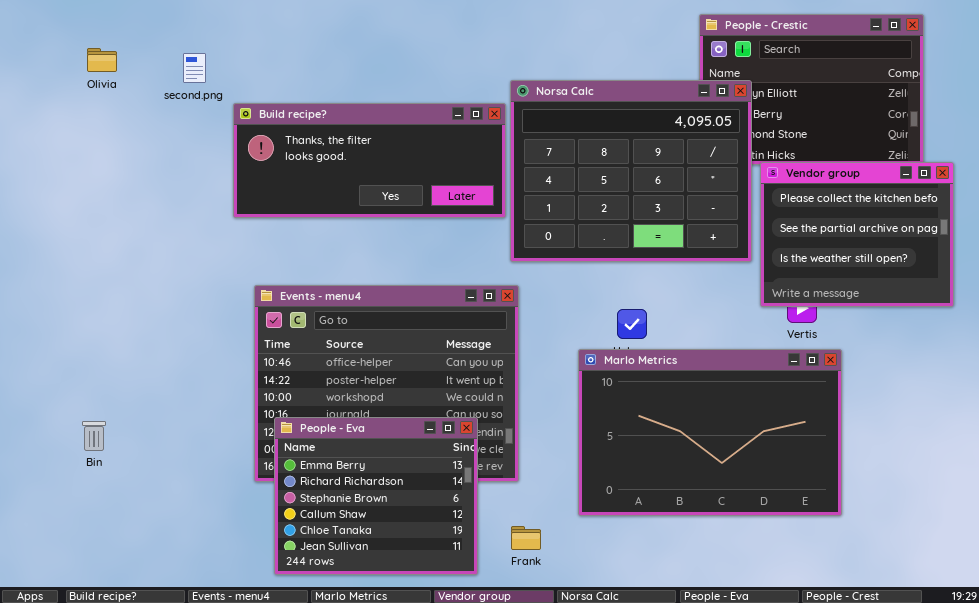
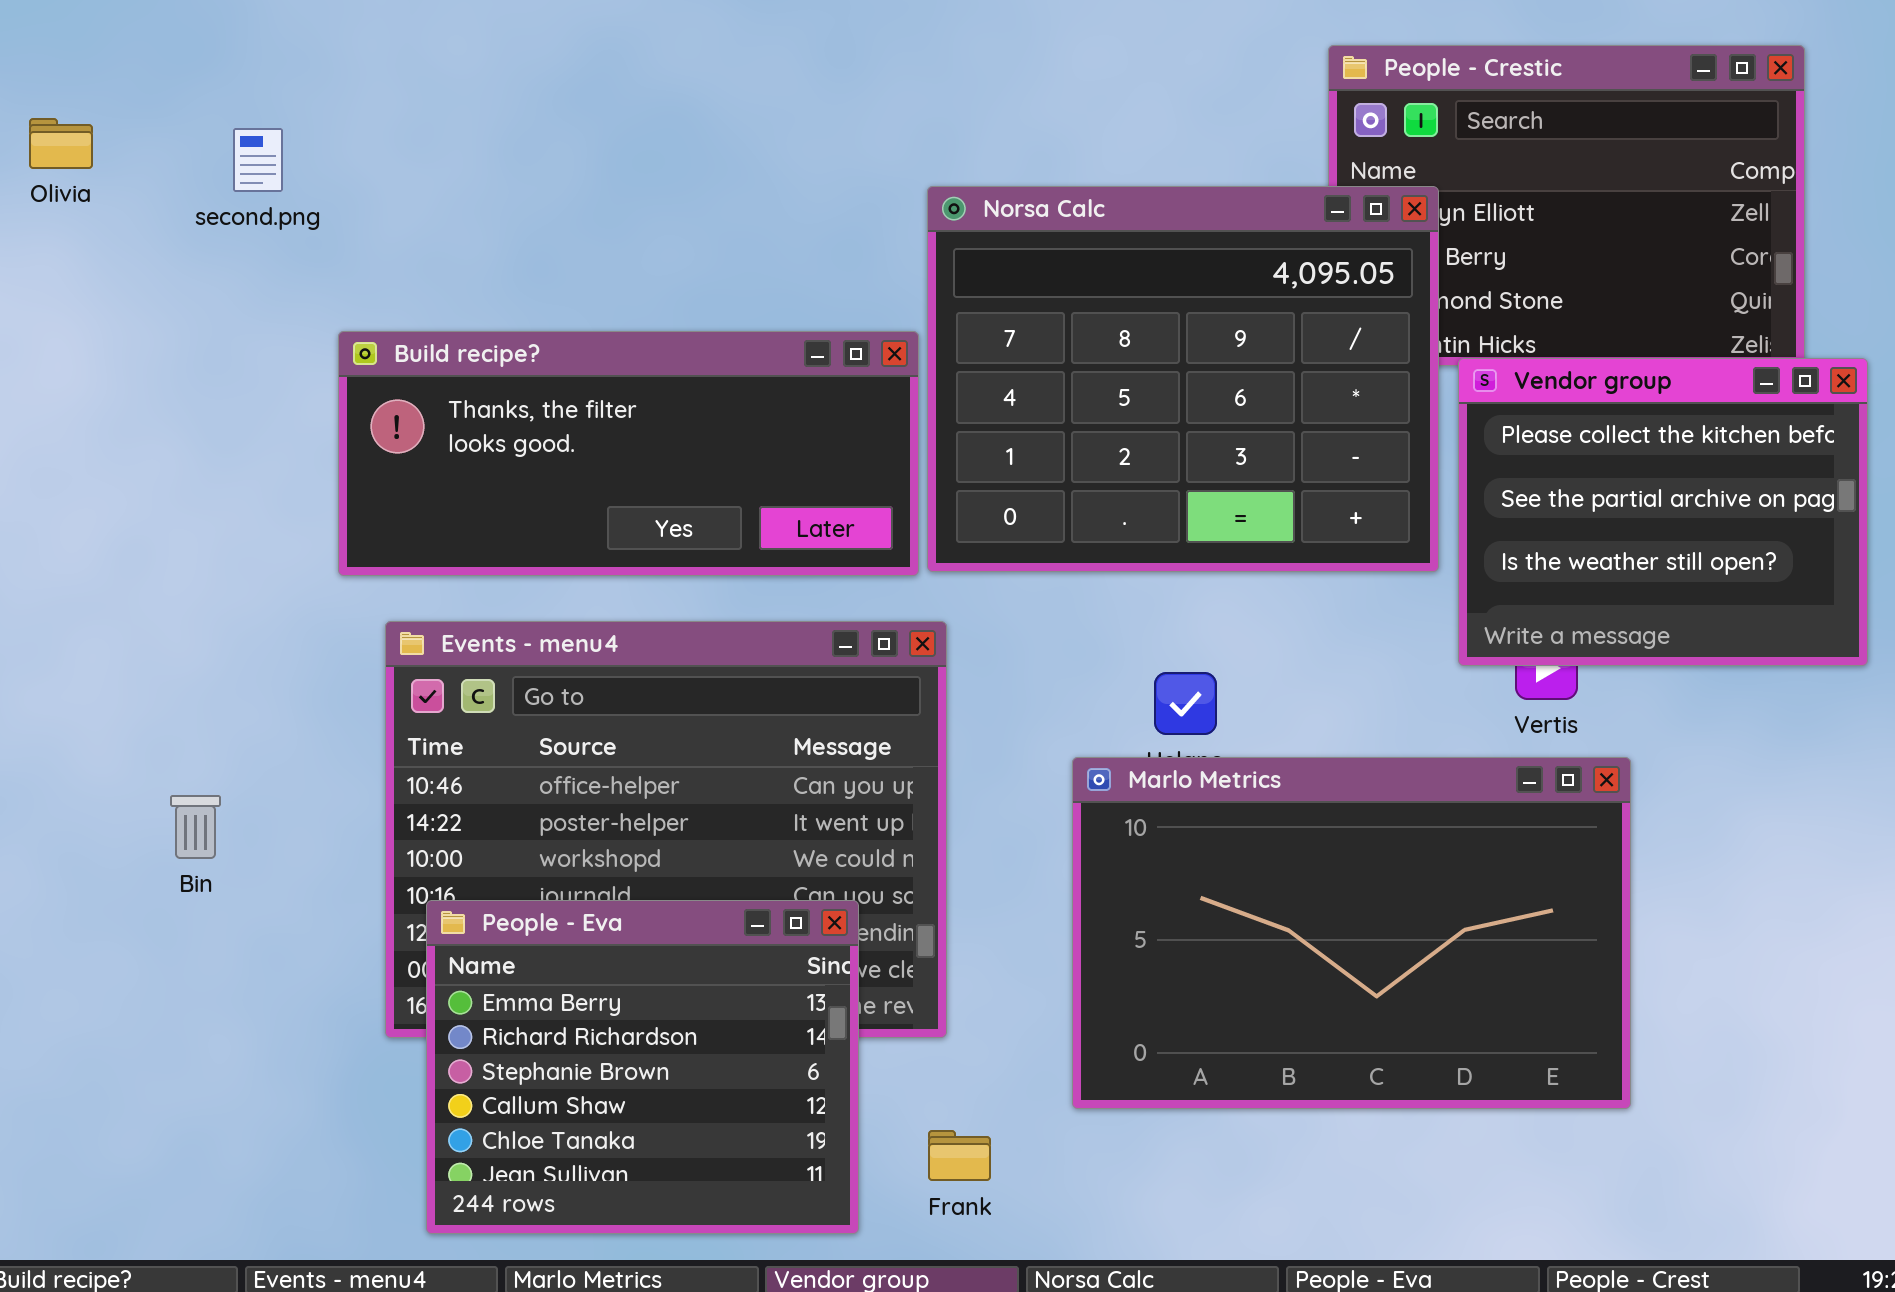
Build recipe?: [233,103,506,218] -> [338,331,919,576], moved
Bin: [82,421,106,451] -> [170,795,221,859], moved

